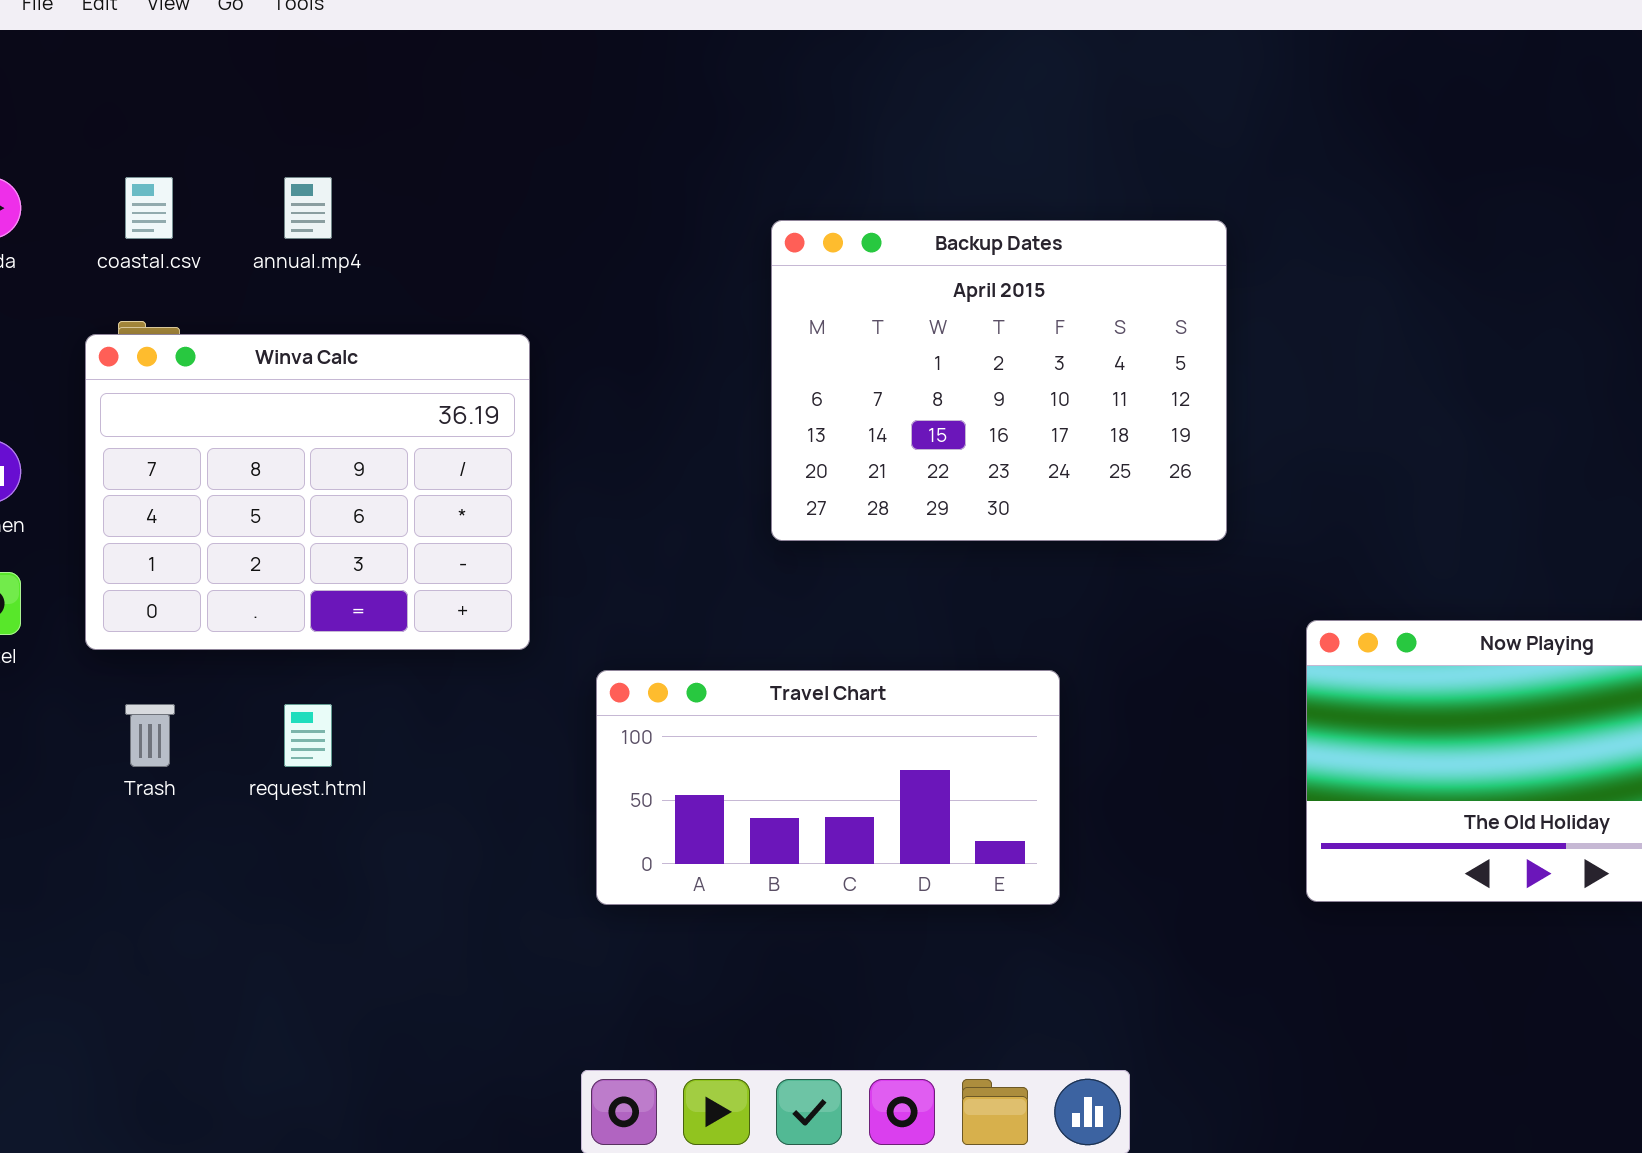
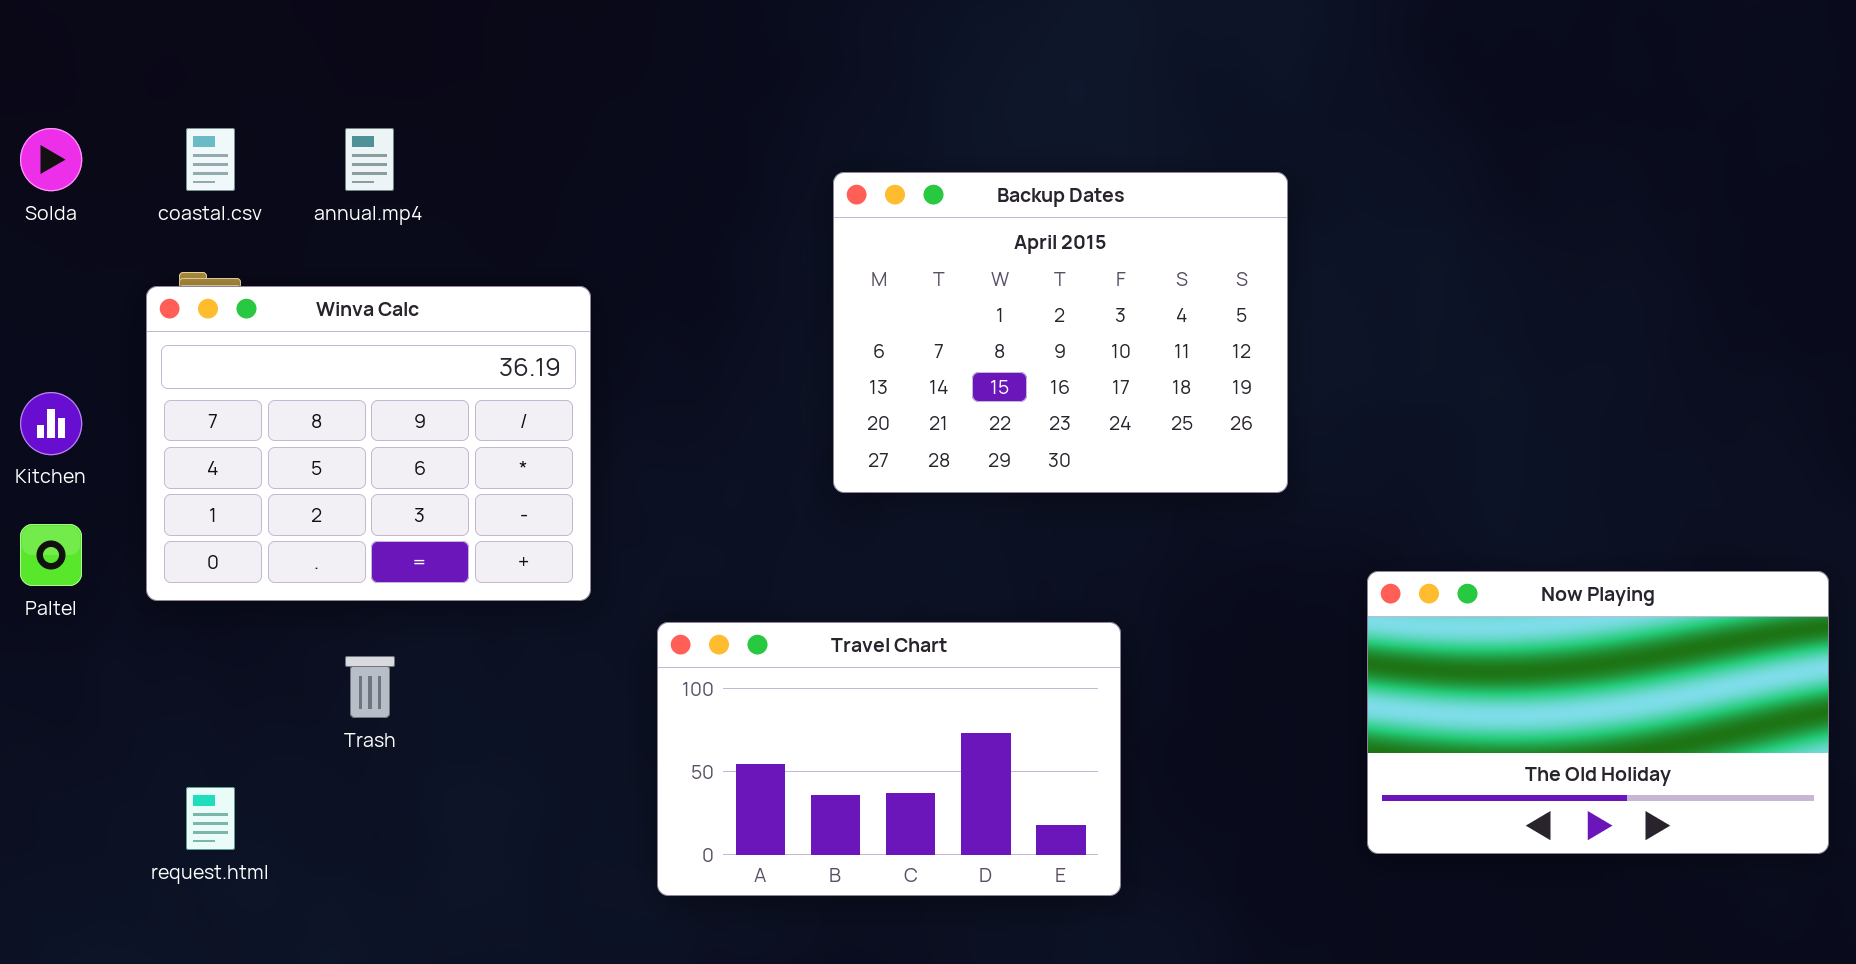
Travel Chart: [596,670,1060,905] -> [657,622,1121,896], resized
Trash: [125,704,175,767] -> [345,656,395,718], moved
request.html: [284,704,332,767] -> [186,787,235,850], moved

